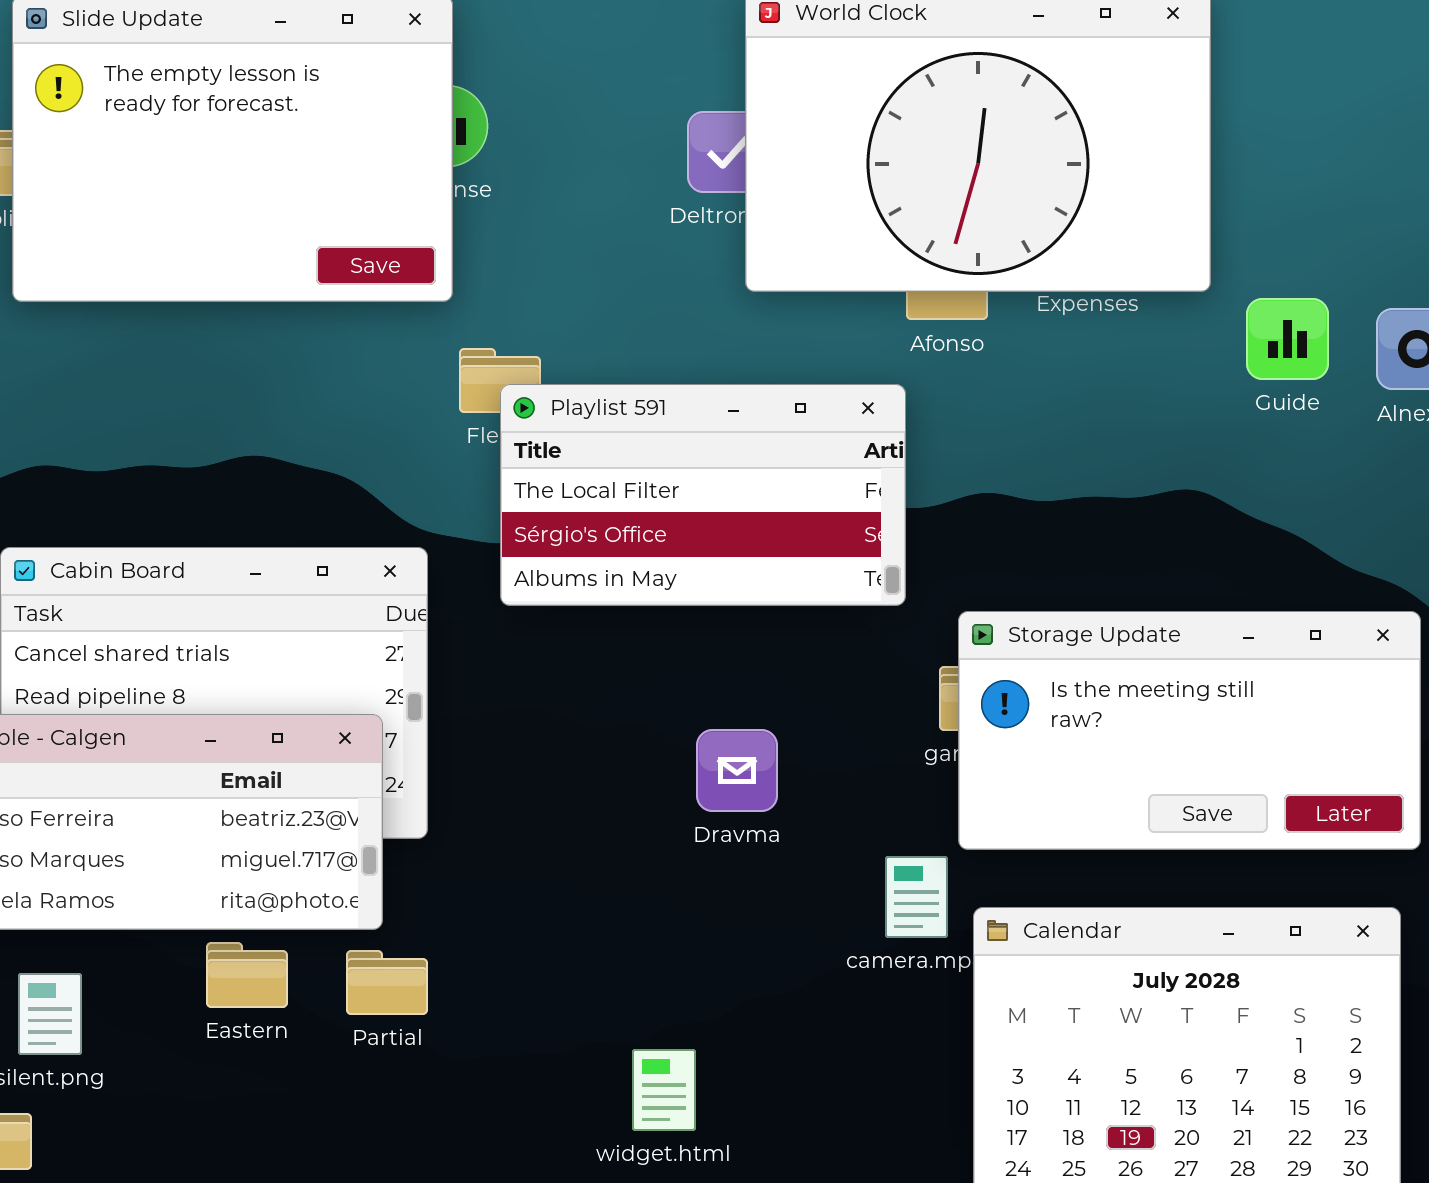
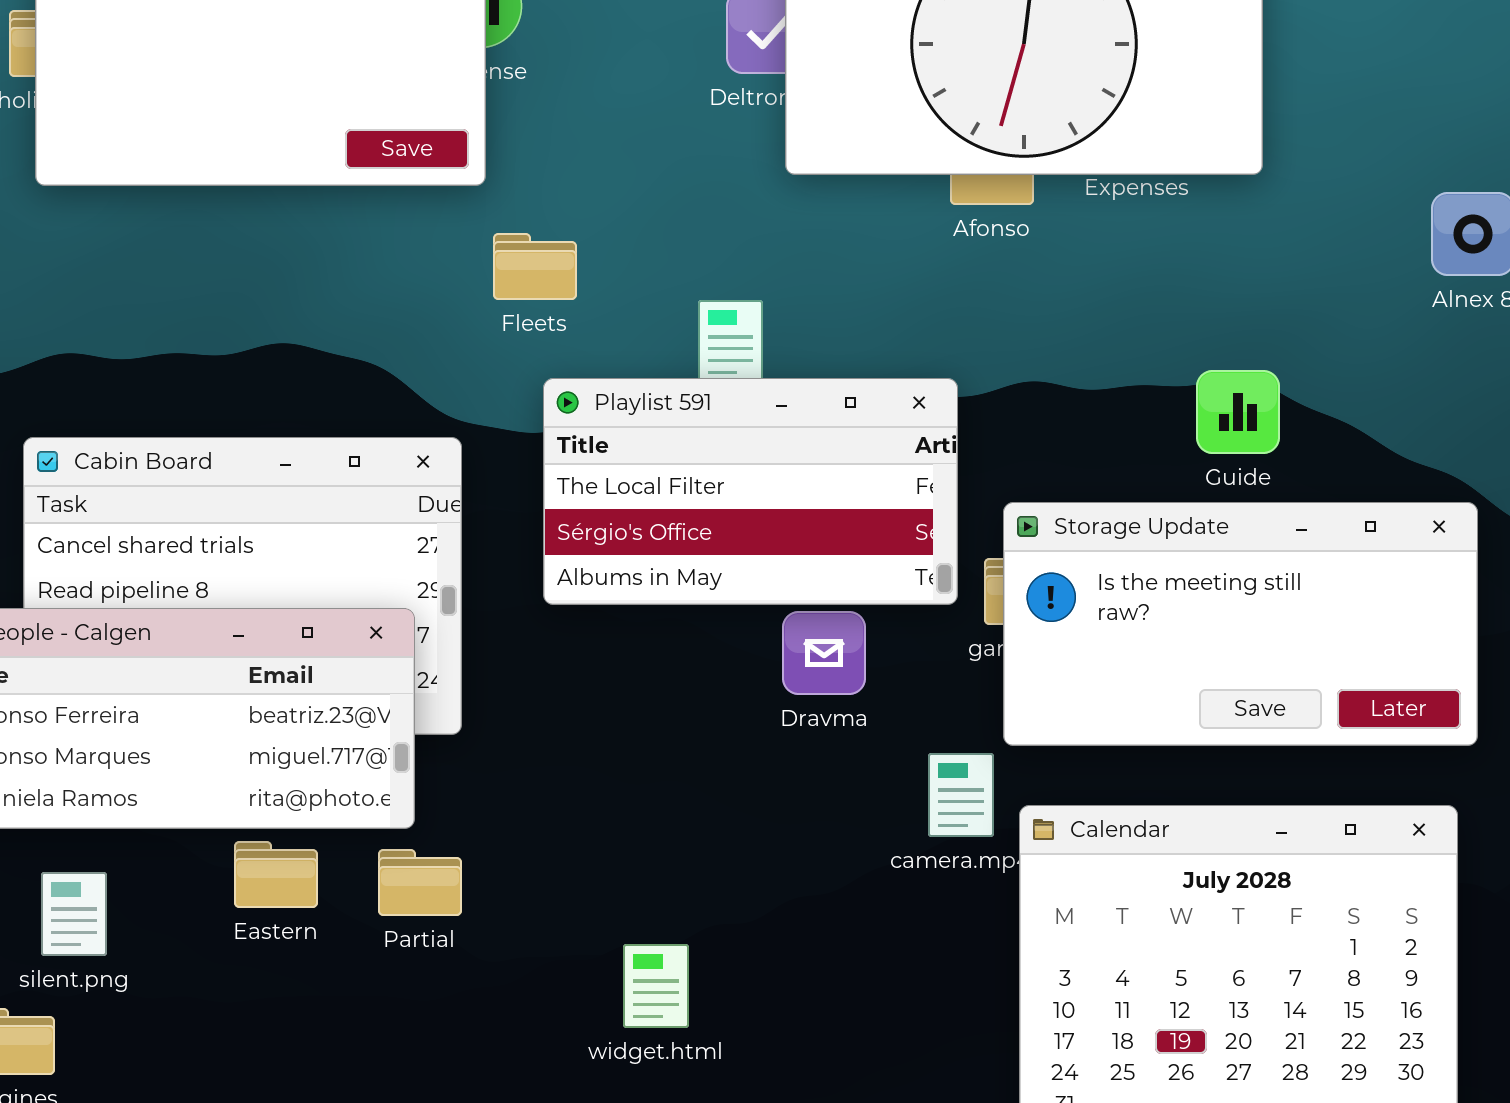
Guide: [1246,298,1329,380] -> [1196,370,1280,454], moved
Playlist 591: [500,384,906,606] -> [543,378,958,605], moved
Dravma: [696,729,778,812] -> [782,611,866,695], moved
widget.html: [632,1049,696,1131] -> [623,944,689,1028], moved

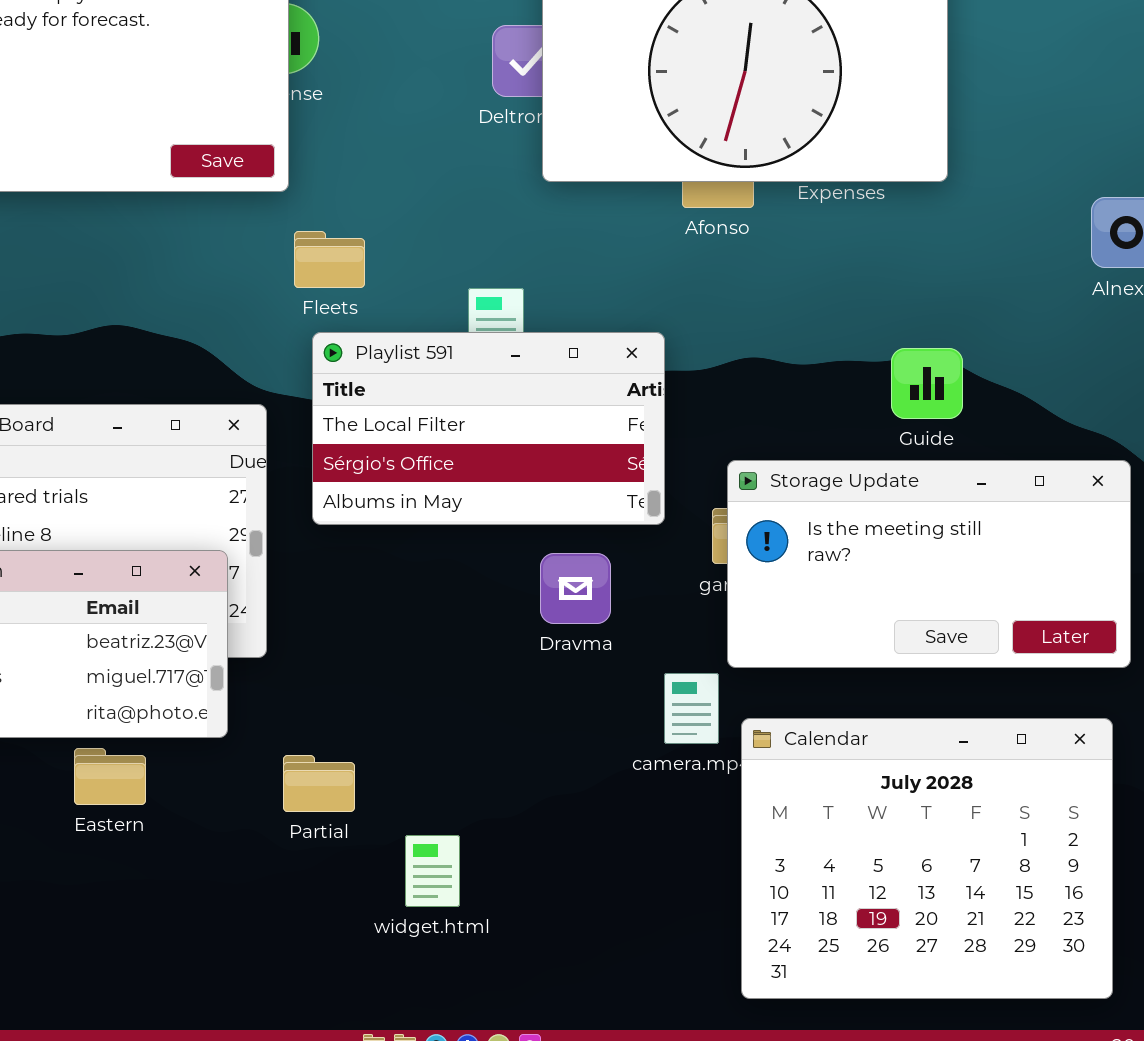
Playlist 591: [543,378,958,605] -> [312,332,665,525], moved
Partial: [378,849,462,916] -> [283,755,355,812], moved

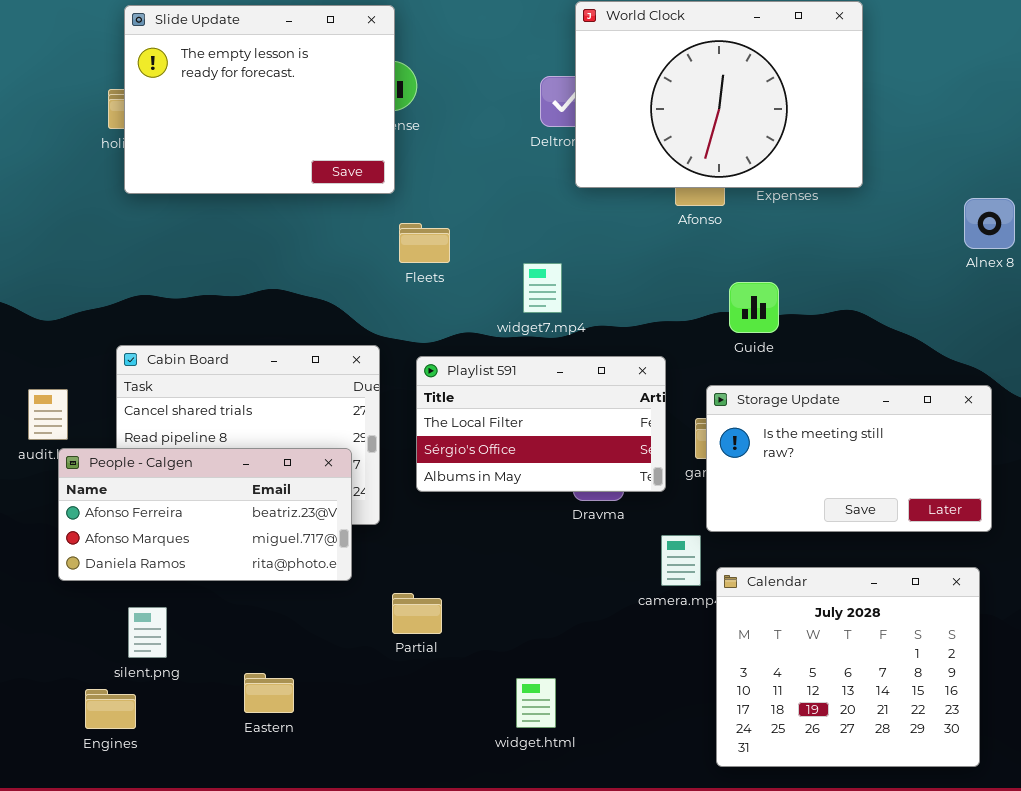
Playlist 591: [312,332,665,525] -> [416,356,666,492], moved
Guide: [891,348,963,419] -> [729,282,779,333], moved
Eastern: [74,748,146,805] -> [244,673,294,713], moved
widget.html: [405,835,460,907] -> [516,678,556,728], moved

